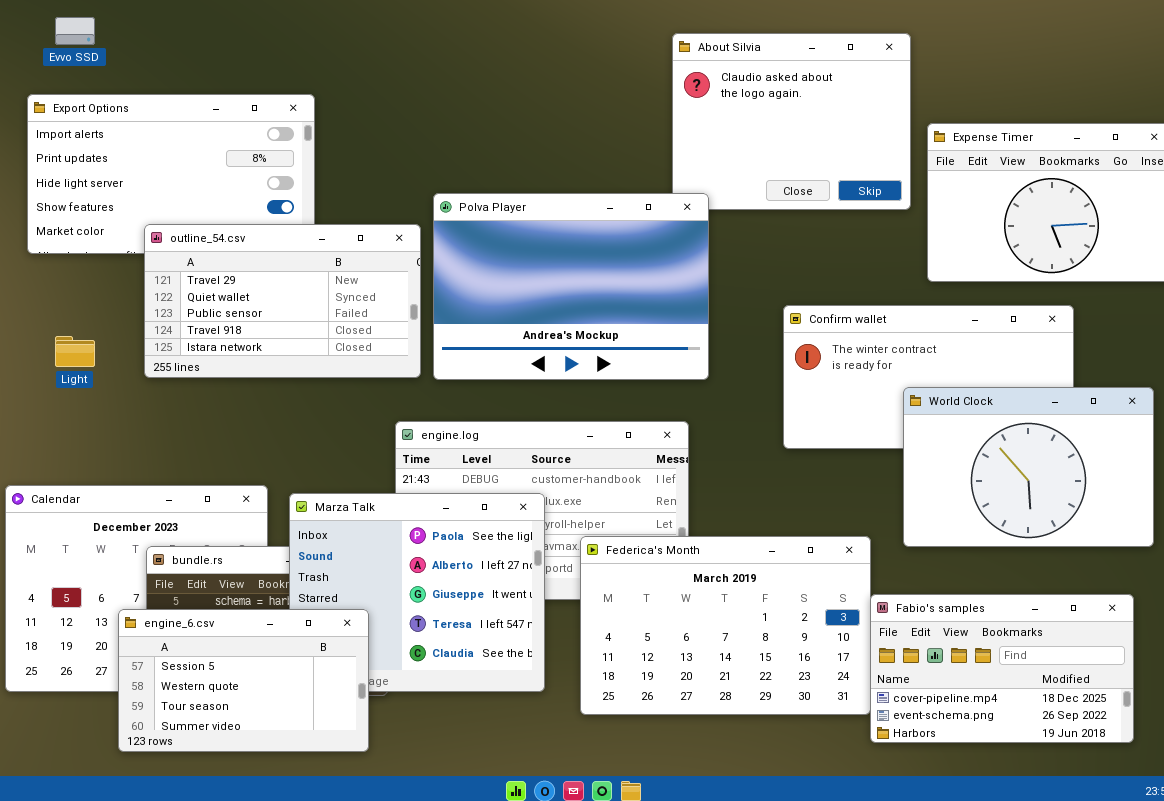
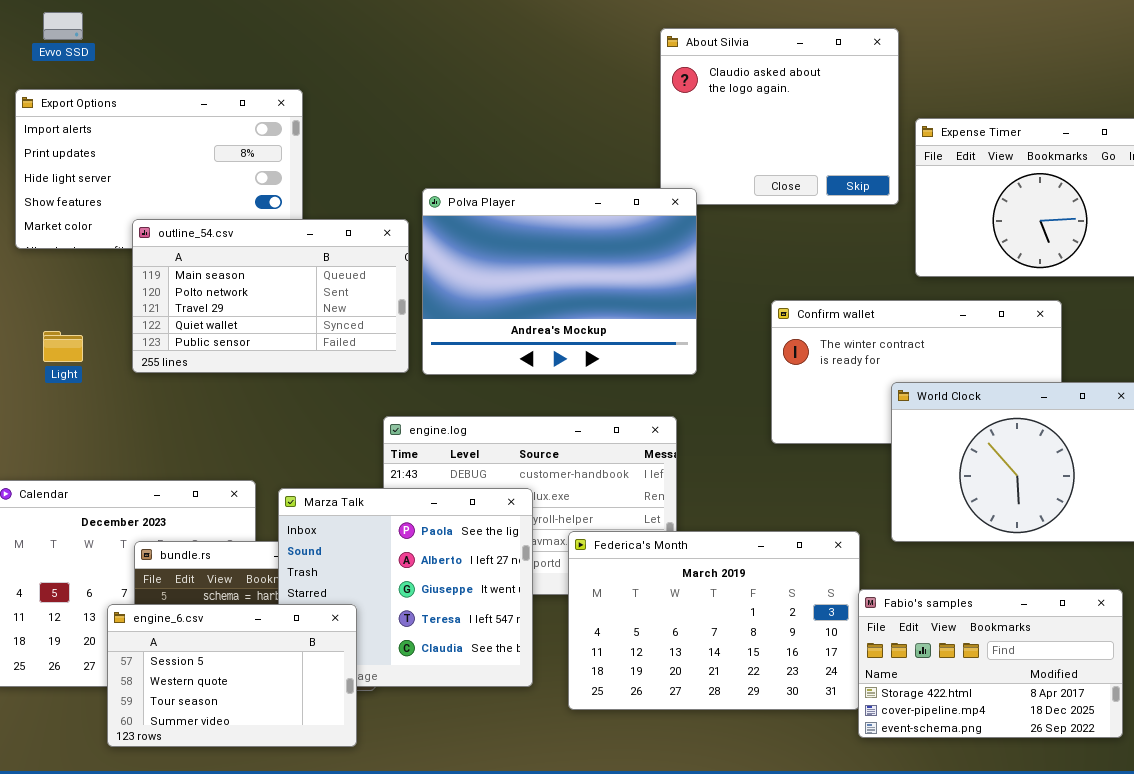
outline_54.csv: [144,224,421,378] -> [132,219,409,373], scrolled up 2 rows
Fabio's samples: [870,594,1134,743] -> [858,589,1123,738], scrolled up 1 row

